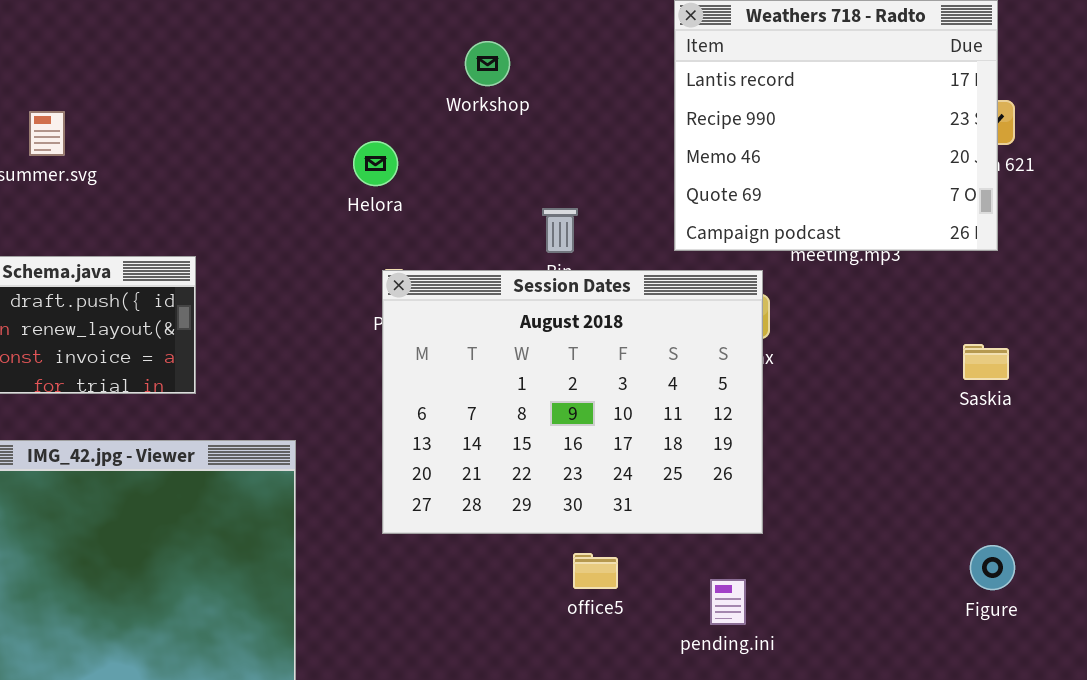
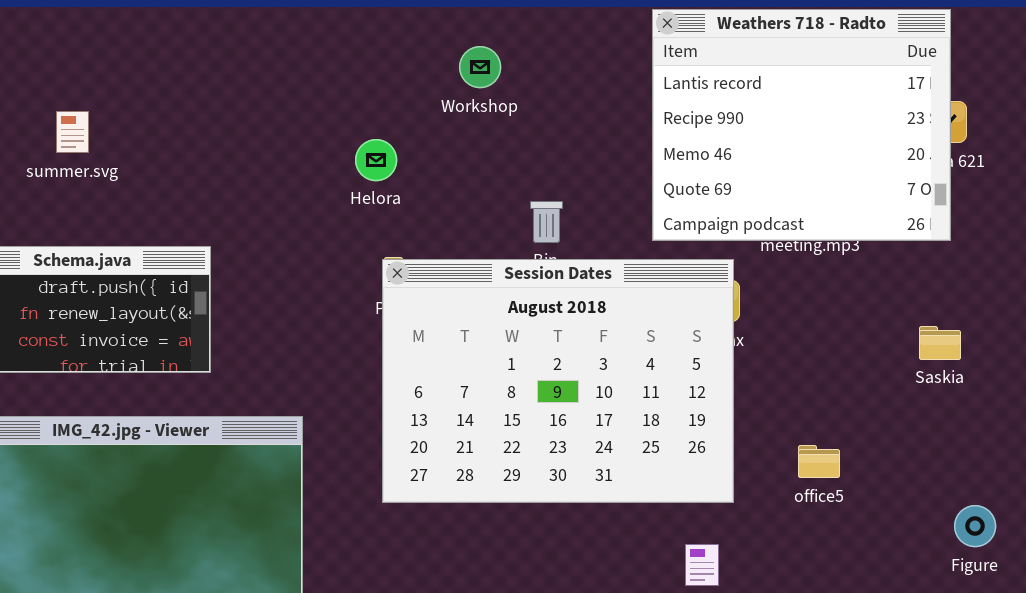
Figure: [970,545,1015,590] -> [954,505,996,547], moved
office5: [573,553,618,589] -> [798,445,840,478], moved

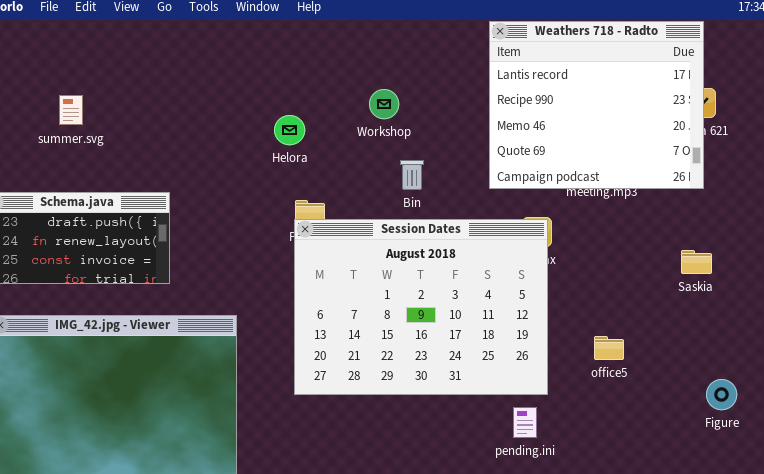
Workshop: [459,46,501,88] -> [369,89,399,119], moved
Session Dates: [382,259,734,503] -> [294,219,548,395], moved

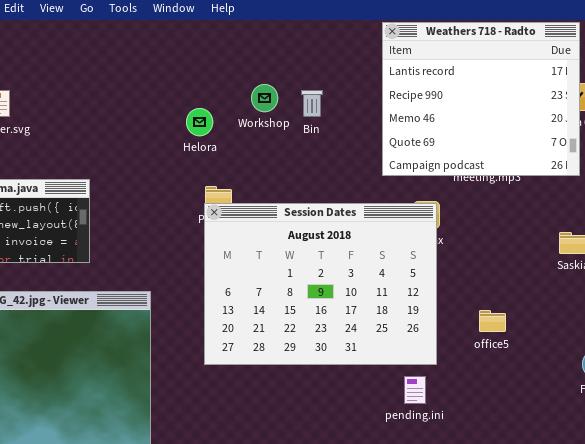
Workshop: [369,89,399,119] -> [251,84,278,112], moved
Bin: [400,160,424,190] -> [301,90,323,117], moved

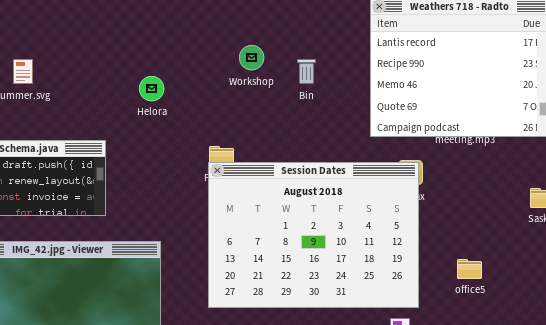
Workshop: [251,84,278,112] -> [239,45,264,70], moved
Helora: [186,108,213,136] -> [139,76,164,101], moved

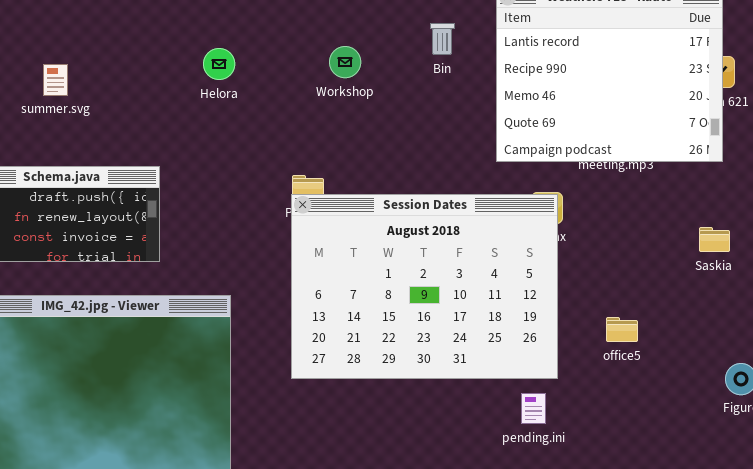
Bin: [297,59,316,84] -> [430,23,455,55], moved
Helora: [139,76,164,101] -> [203,48,235,80], moved

